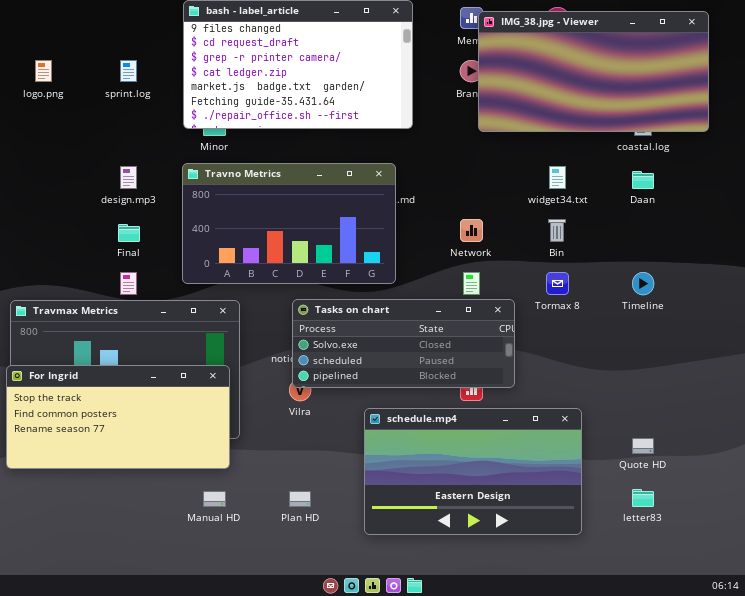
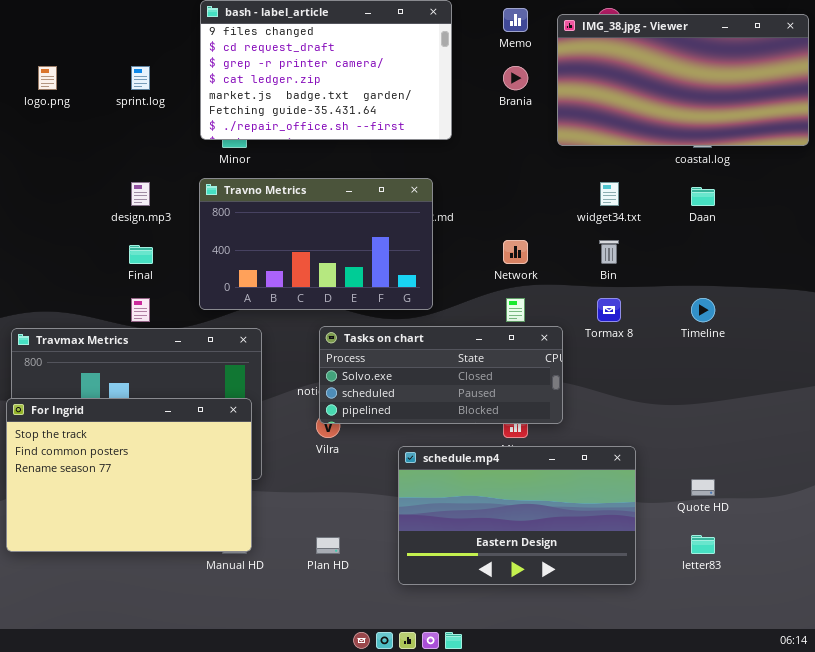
IMG_38.jpg - Viewer: [478,11,709,132] -> [557,14,809,146], moved
For Ingrid: [6,365,230,469] -> [6,398,252,552], resized

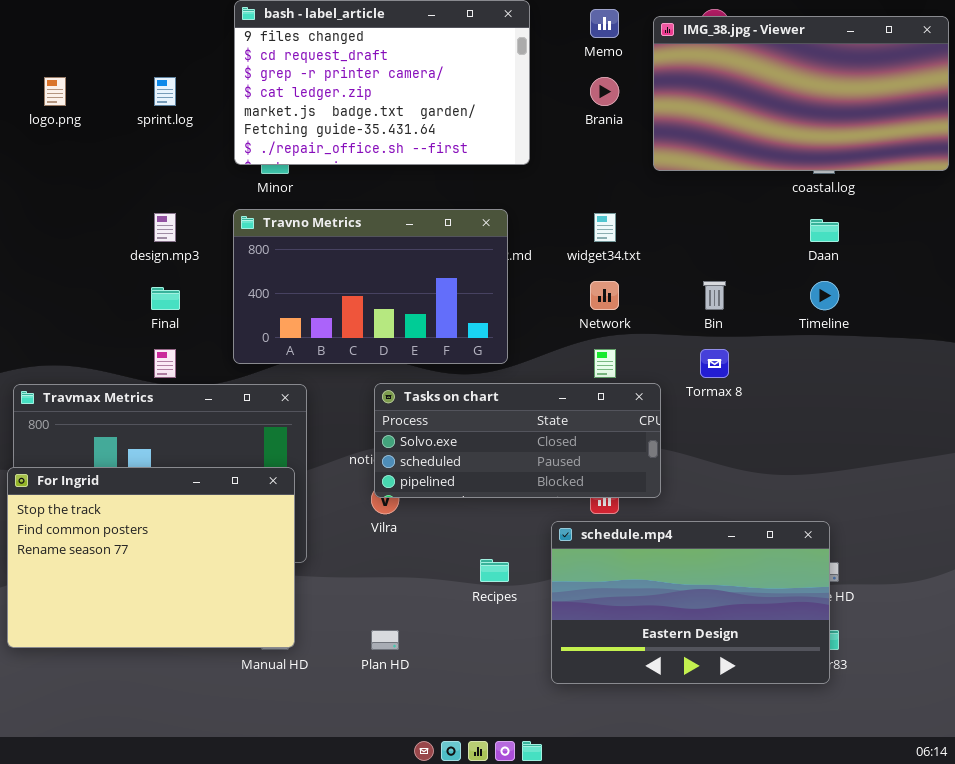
widget34.txt: [600,182,619,206] -> [594,213,616,242], moved
Timeline: [691,298,715,322] -> [810,281,839,310], moved
schedule.mp4: [398,446,636,585] -> [551,521,830,684], moved

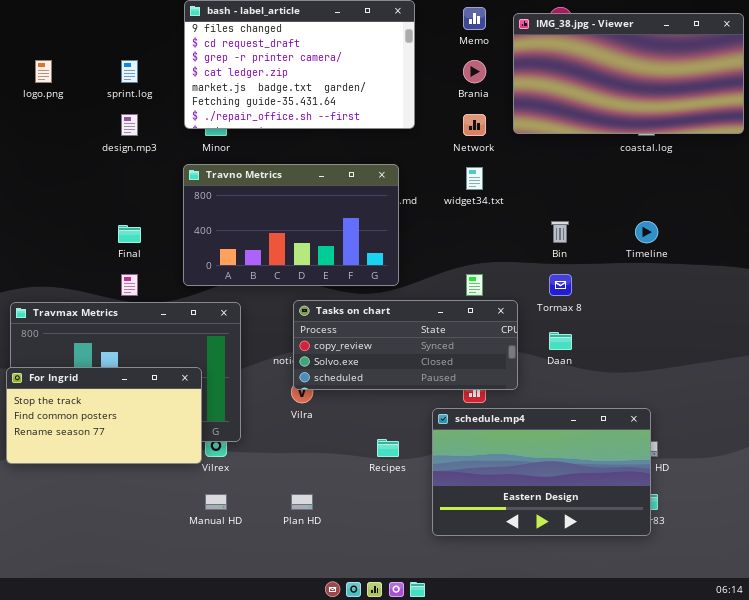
design.mp3: [154,213,176,242] -> [121,114,138,136], moved
Daan: [810,219,839,242] -> [549,332,572,350], moved
Network: [590,281,619,310] -> [463,114,486,136], moved
Tasks on chart: [374,383,661,498] -> [293,300,518,390], scrolled up 1 row
For Ingrid: [7,467,295,648] -> [6,367,202,464], resized

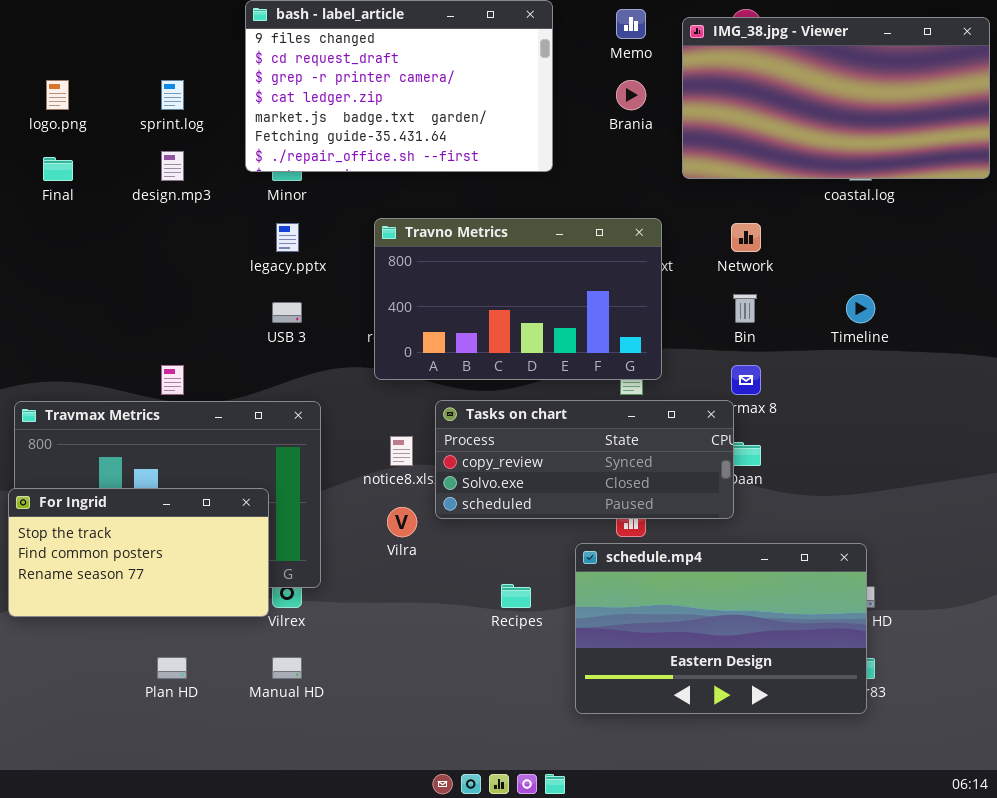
Network: [463,114,486,136] -> [731,223,761,252], moved
Travno Metrics: [183,164,399,286] -> [374,218,662,380], moved
Final: [118,225,141,243] -> [43,157,73,181], moved
Tasks on chart: [293,300,518,390] -> [435,400,734,519], moved
Plan HD: [291,494,313,510] -> [157,657,187,679], moved

